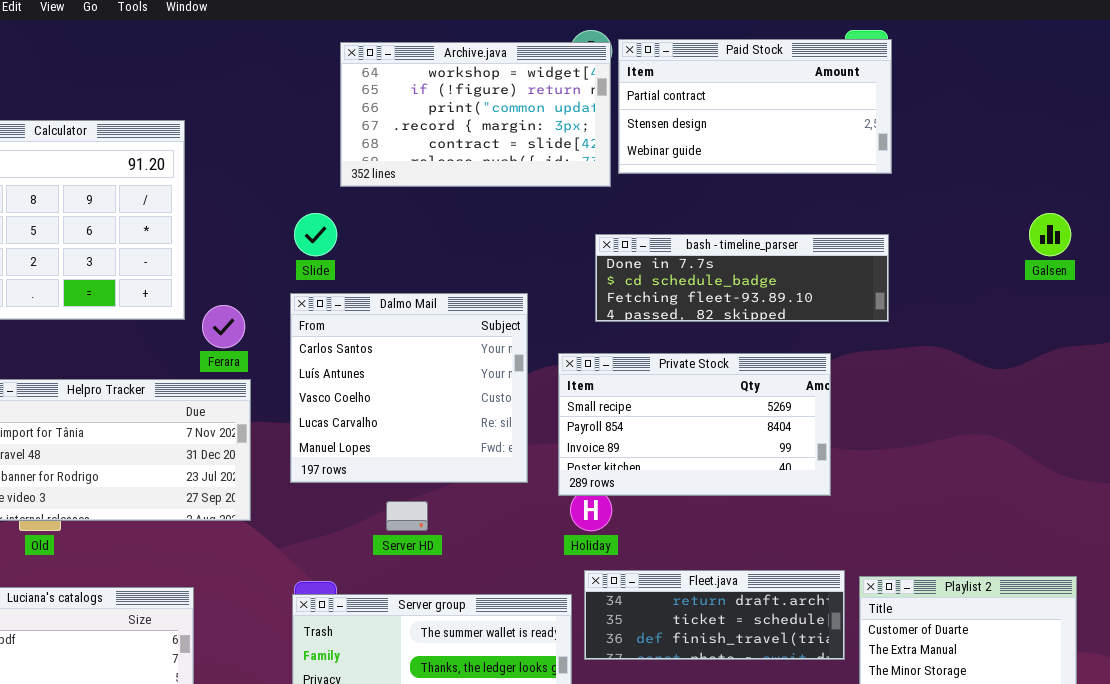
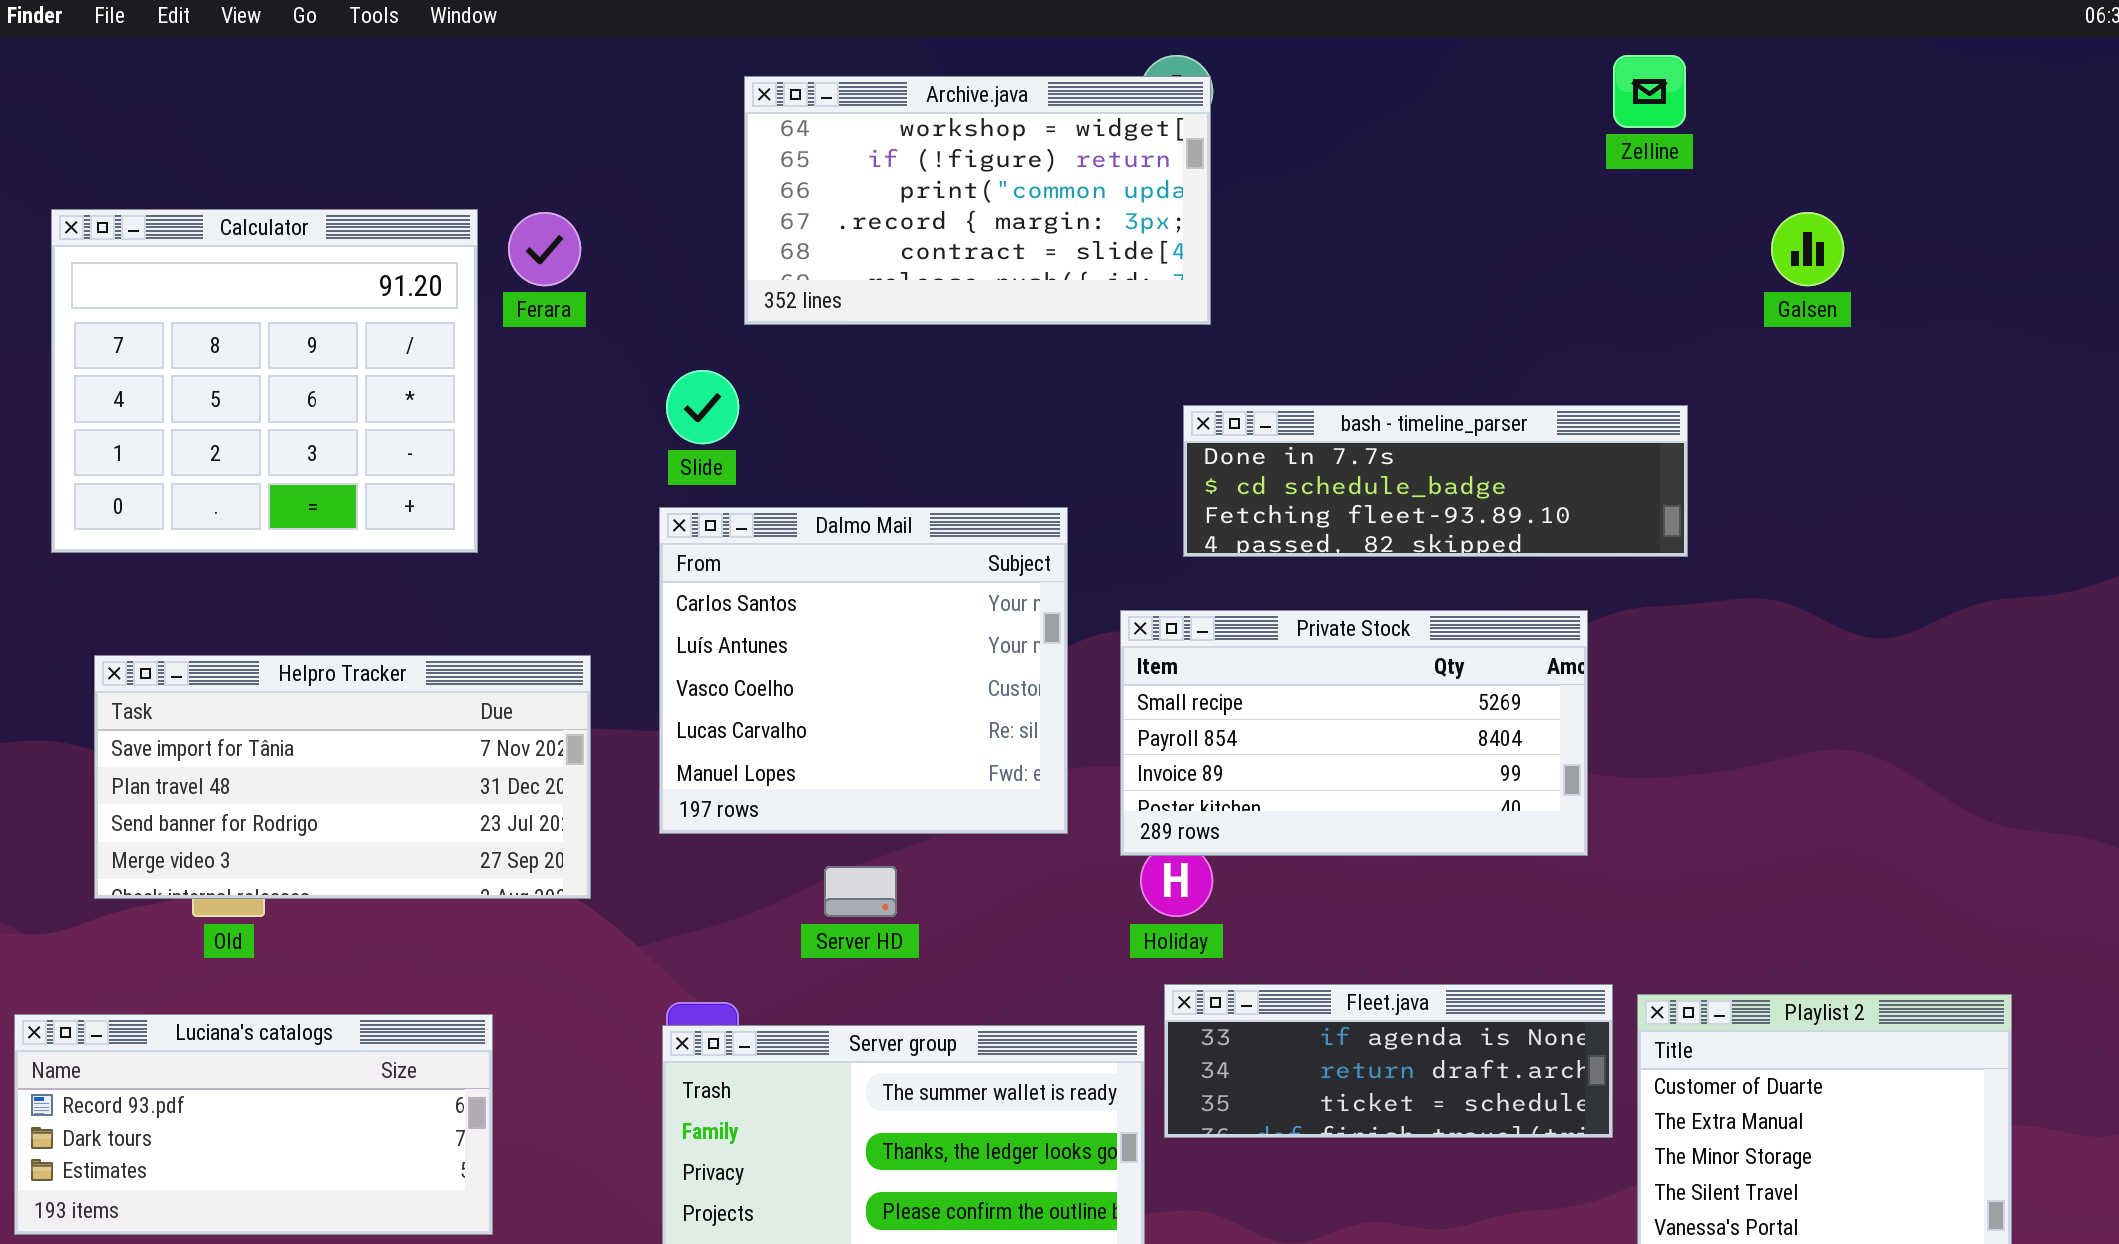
Paid Stock: [618,39,892,174] -> none, closed
Galsen: [1029,213,1071,256] -> [1771,212,1844,286], moved
Ferara: [202,305,245,348] -> [508,212,581,286], moved
Fleet.java: [584,570,845,660] -> [1164,984,1613,1138], scrolled up 1 row

